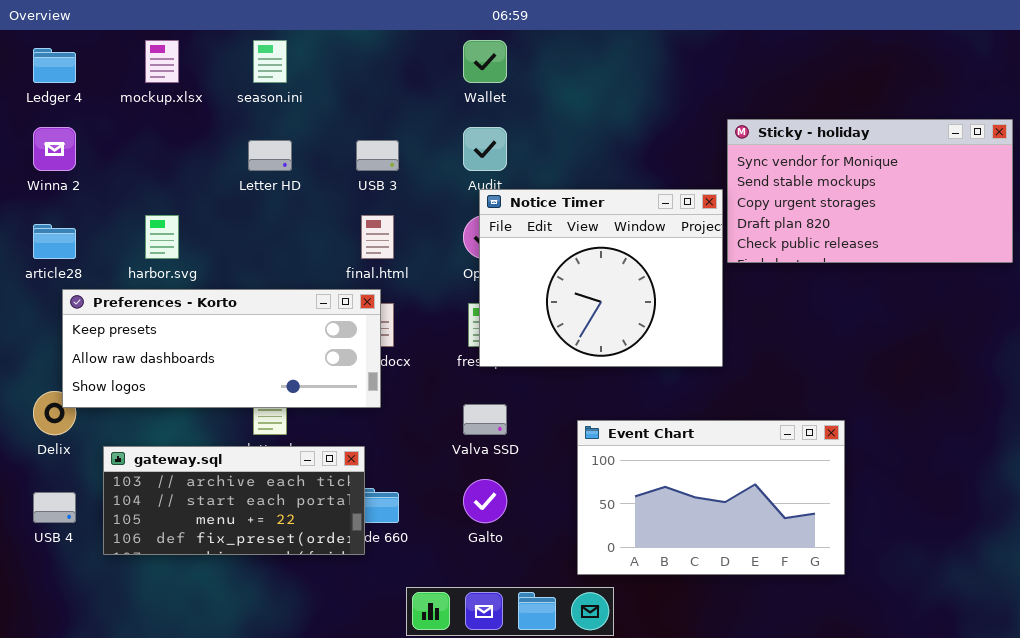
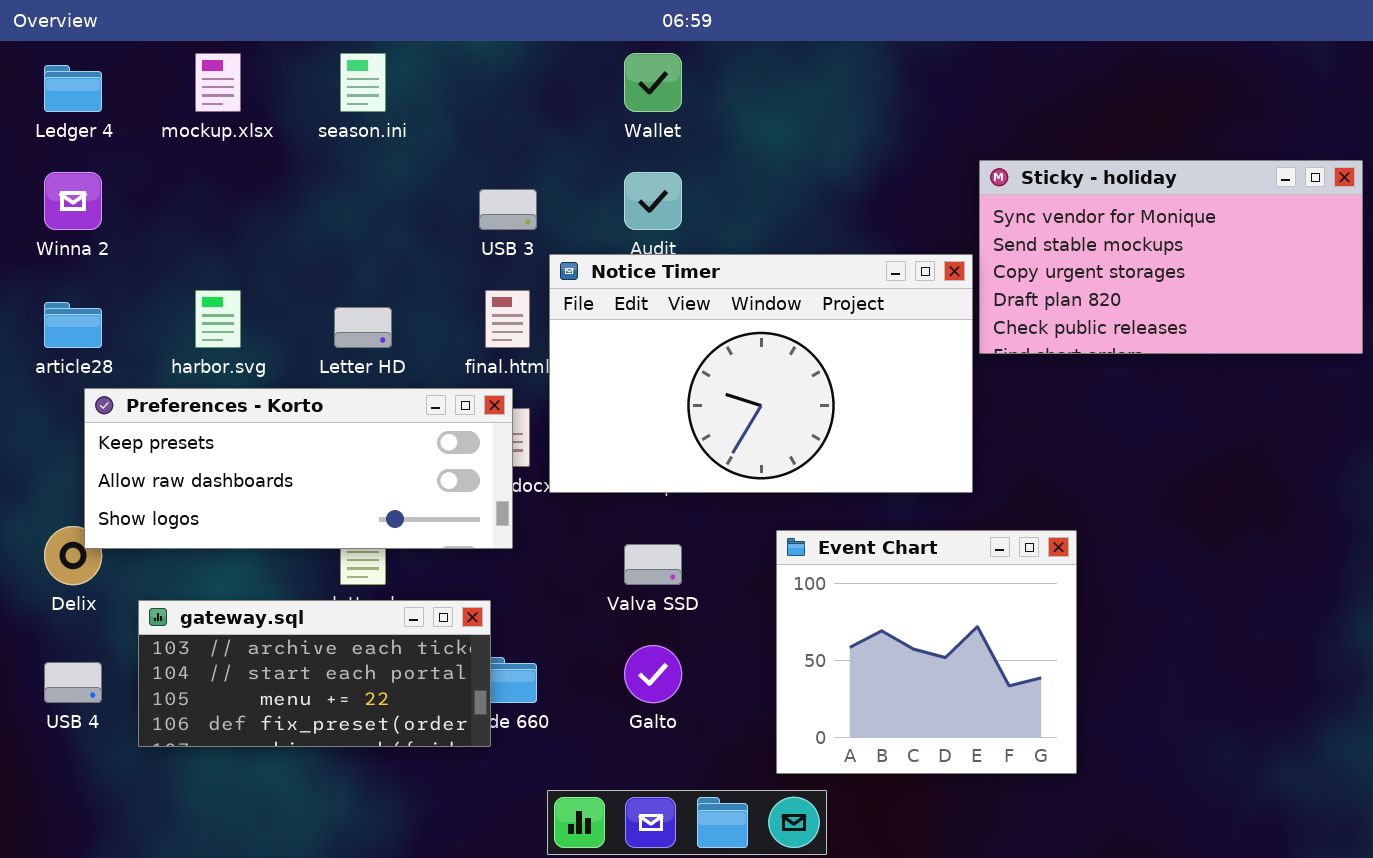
Letter HD: [248,140,292,171] -> [334,307,392,348], moved
Notice Timer: [479,189,723,367] -> [549,254,973,493], resized
Event Chart: [577,420,845,575] -> [776,530,1077,774], resized

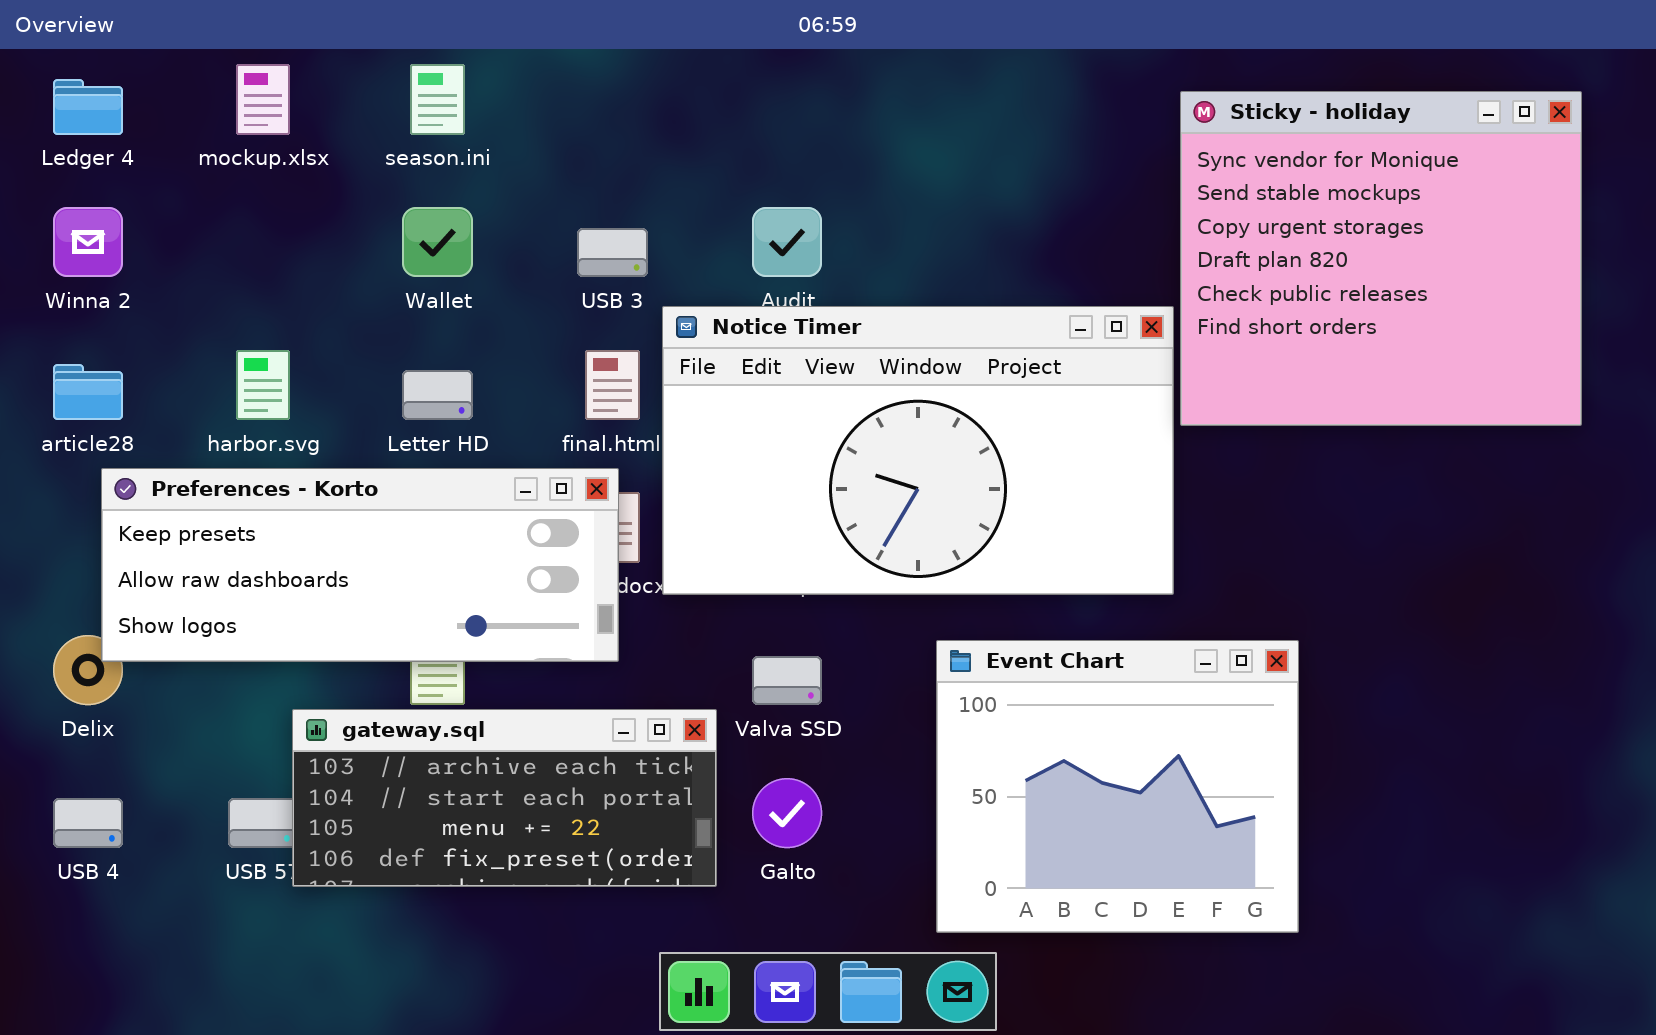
Wallet: [624,53,682,112] -> [402,207,473,277], moved
Sticky - holiday: [979,160,1363,354] -> [1180,91,1582,426], resized
gateway.sql: [138,600,491,747] -> [292,709,717,887], moved

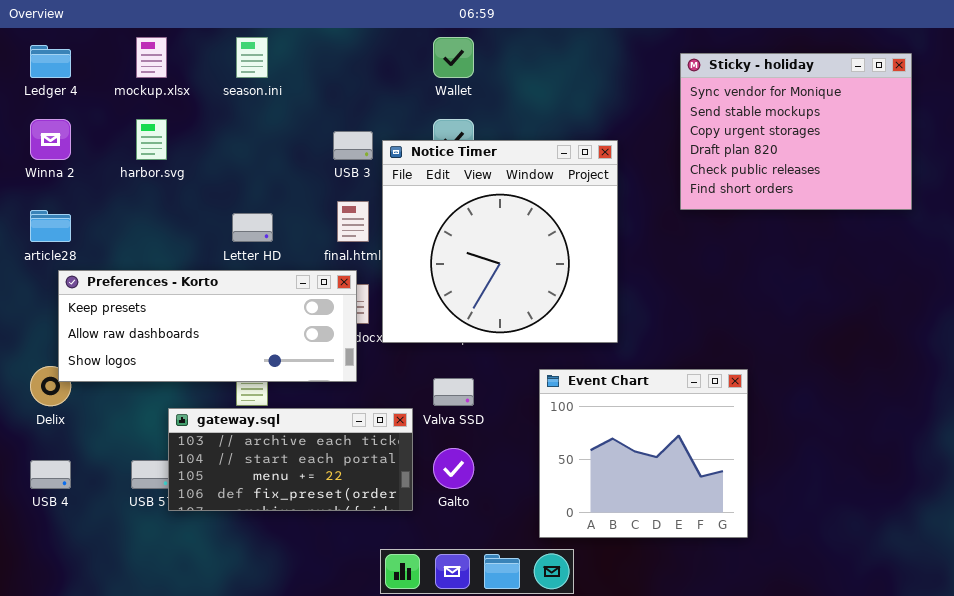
Sticky - holiday: [1180,91,1582,426] -> [680,53,912,210], resized
Wallet: [402,207,473,277] -> [433,37,474,78], moved
Notice Timer: [662,306,1174,595] -> [382,140,618,343], resized
harbor.svg: [236,350,290,420] -> [136,119,167,160], moved

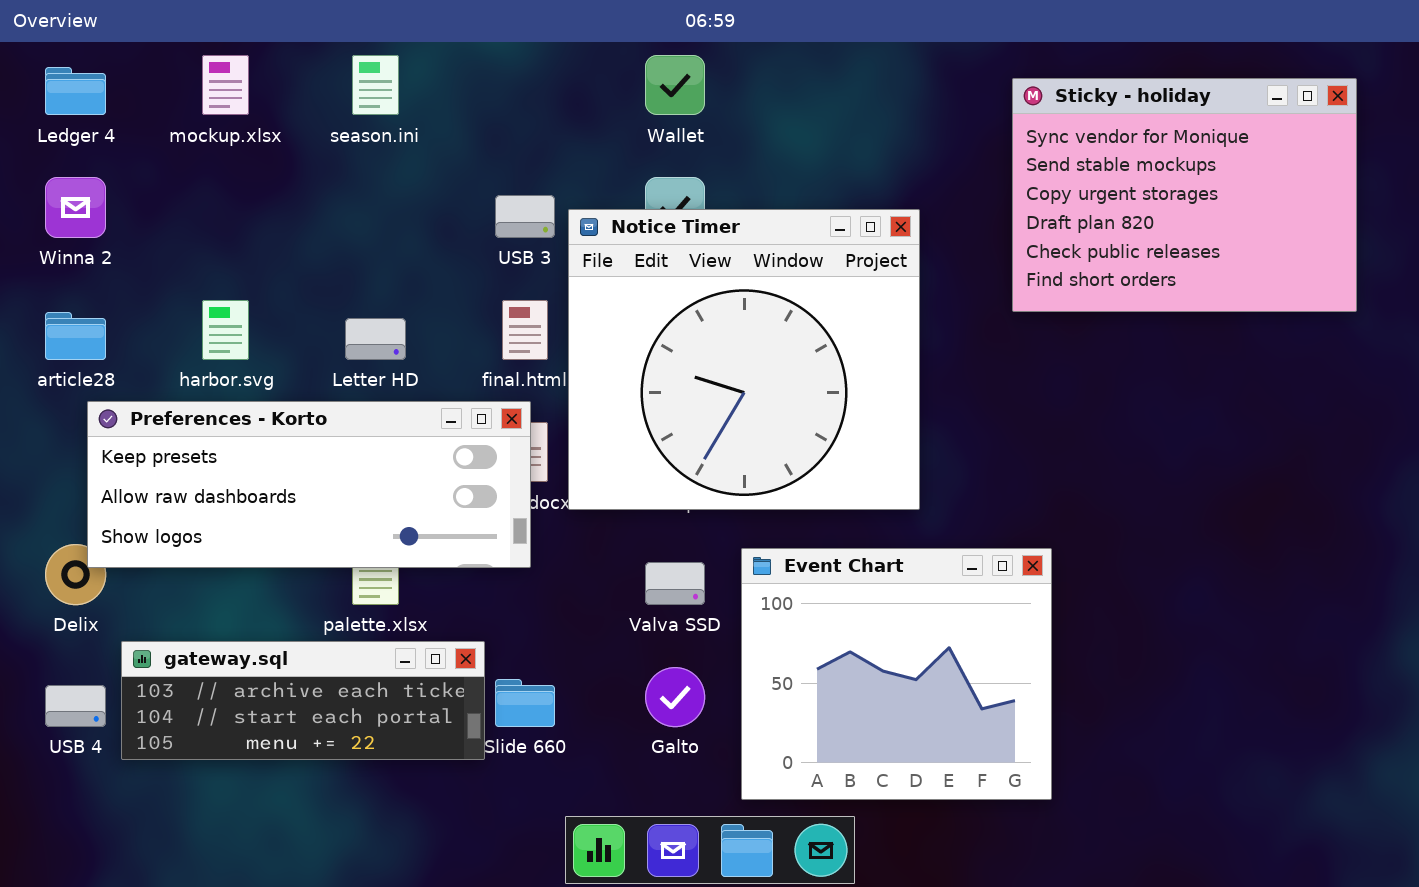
harbor.svg: [136,119,167,160] -> [202,300,249,360], moved
Event Chart: [539,369,748,538] -> [741,548,1052,800], moved
gateway.sql: [168,408,413,511] -> [121,641,485,760], moved, resized

